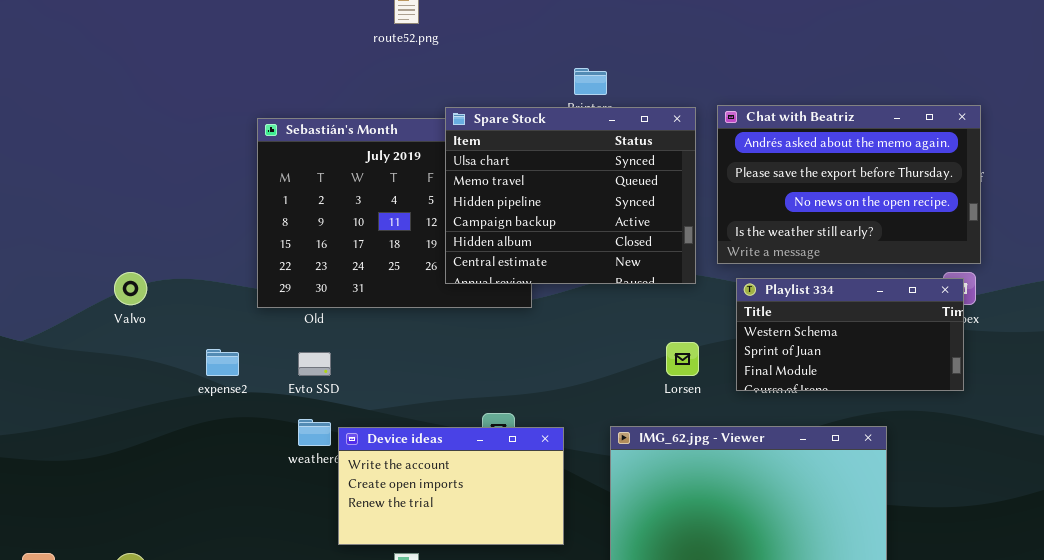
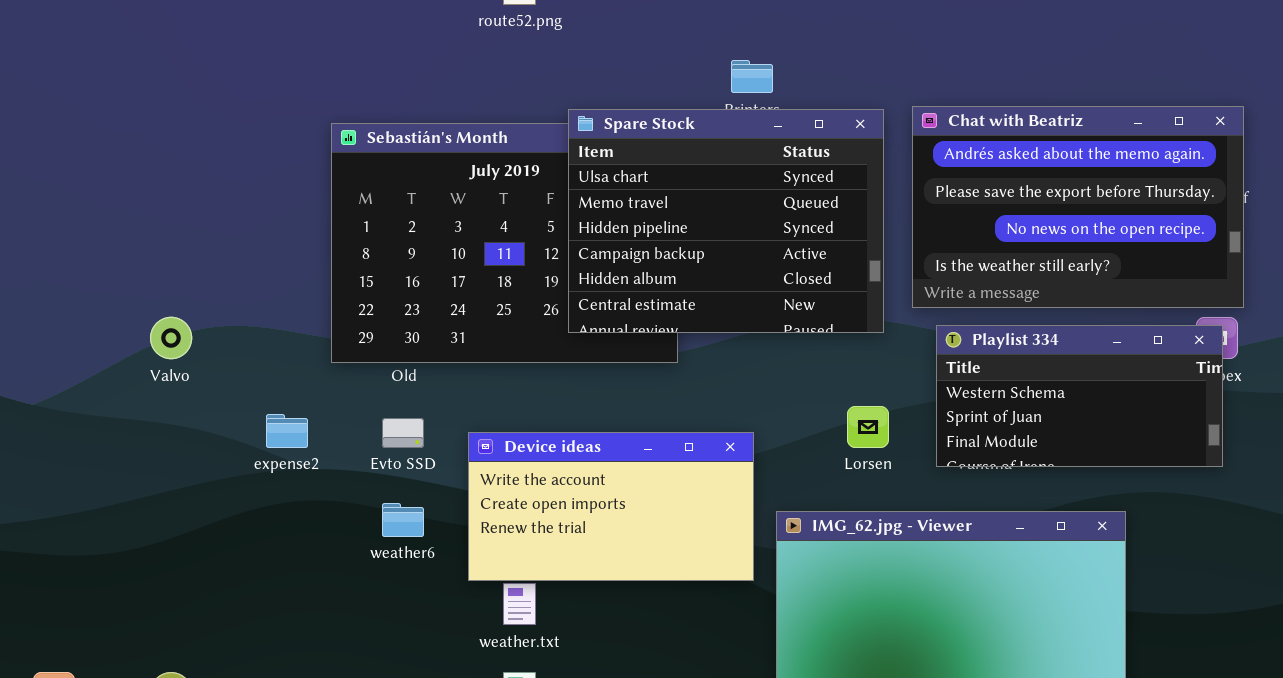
Device ideas: [338,427,564,545] -> [468,432,754,581], moved

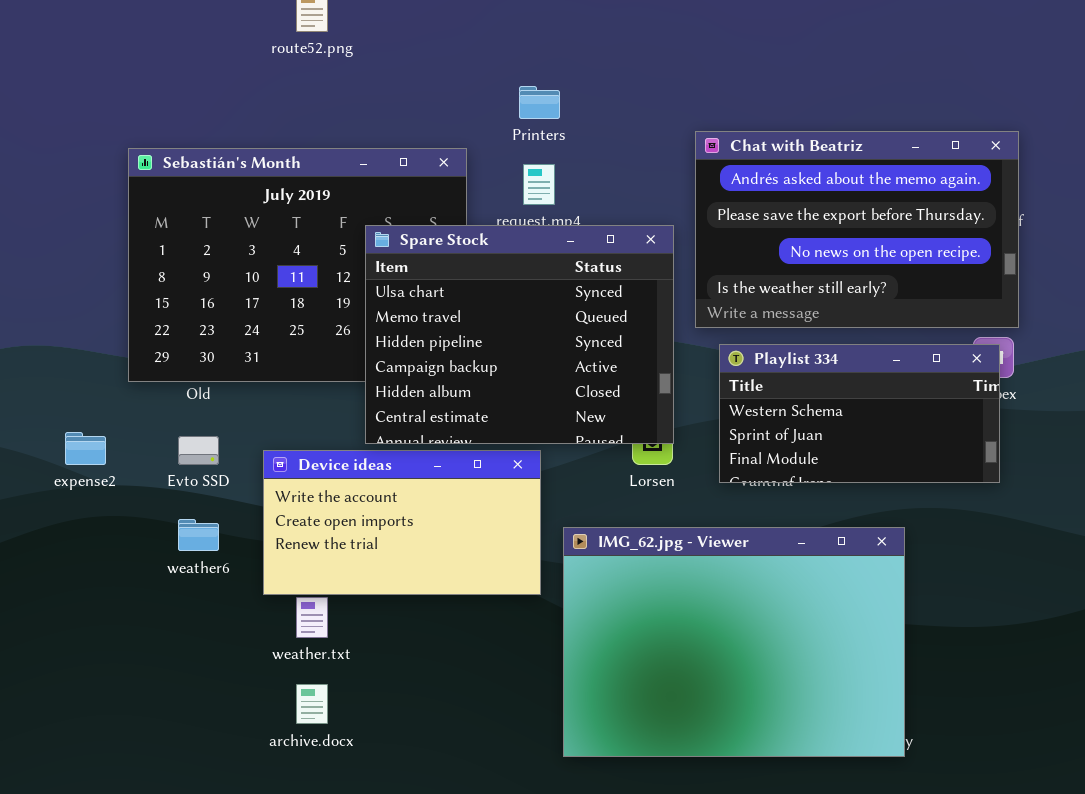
Spare Stock: [568,109,884,333] -> [365,225,674,444], moved

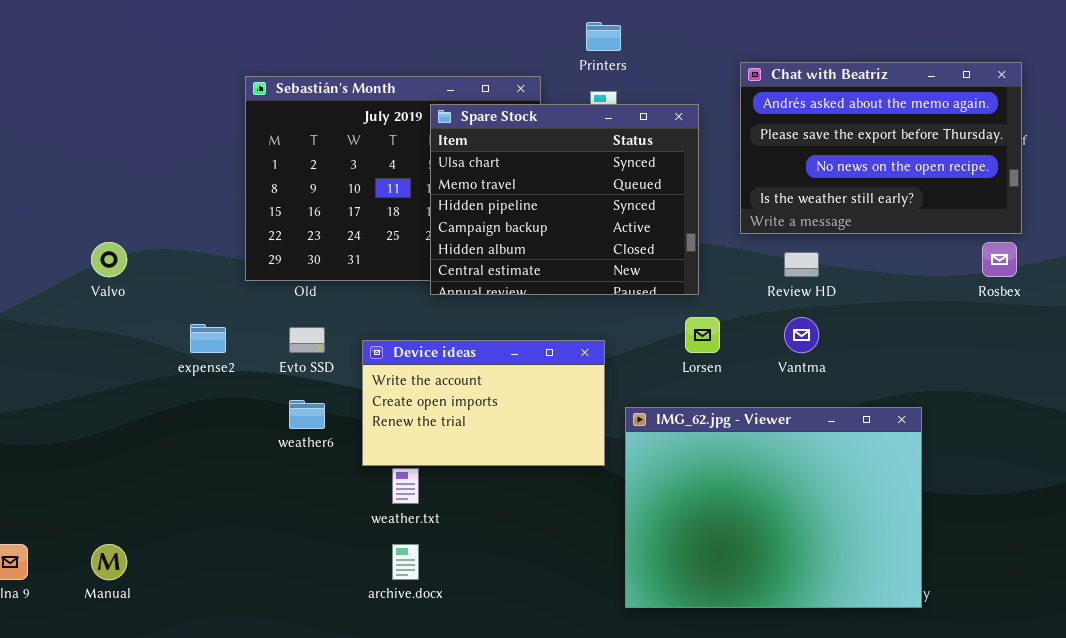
Spare Stock: [365,225,674,444] -> [430,104,699,295], moved
Playlist 334: [719,344,1000,483] -> none, closed

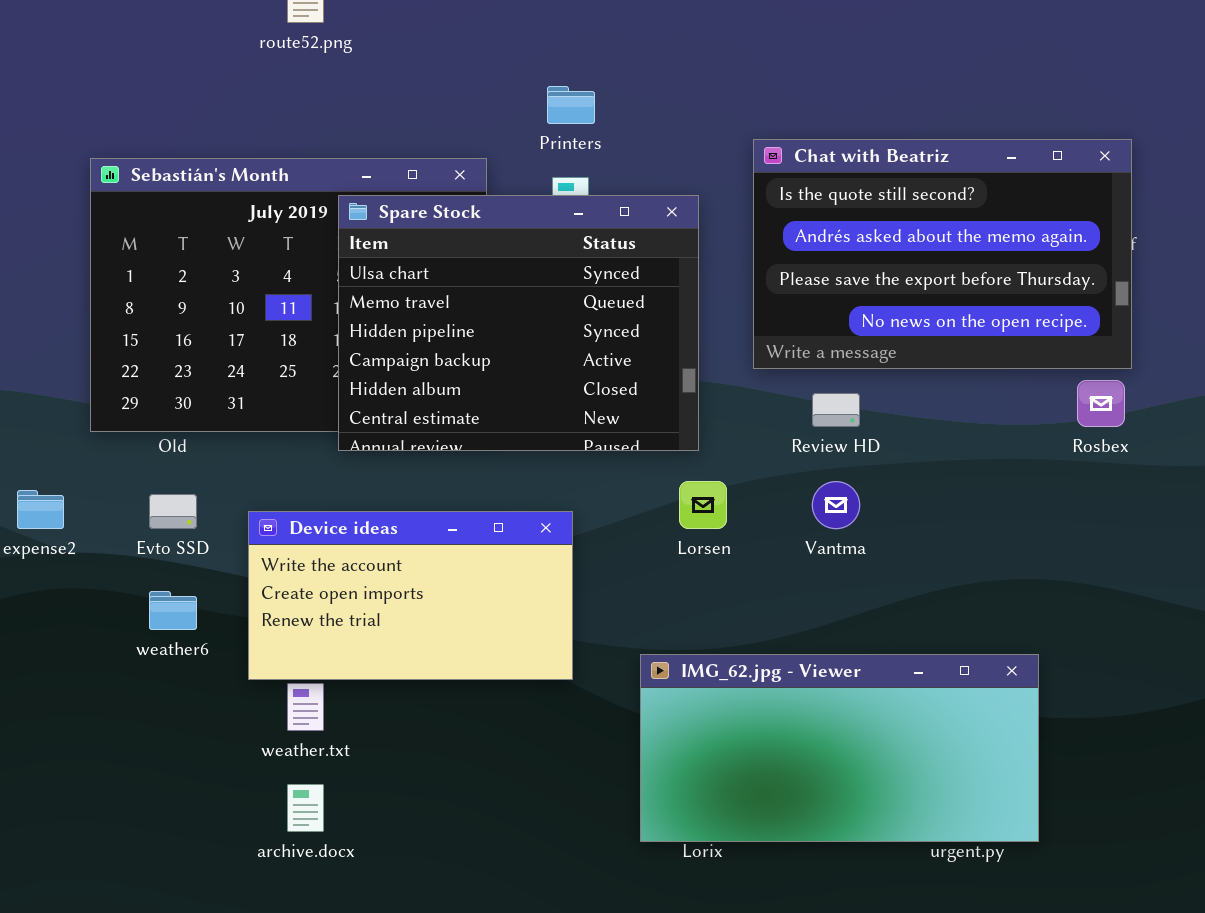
Chat with Beatriz: [740,62,1022,234] -> [753,139,1132,369], scrolled up 1 row
IMG_62.jpg - Viewer: [625,407,922,608] -> [640,654,1039,842], moved, resized

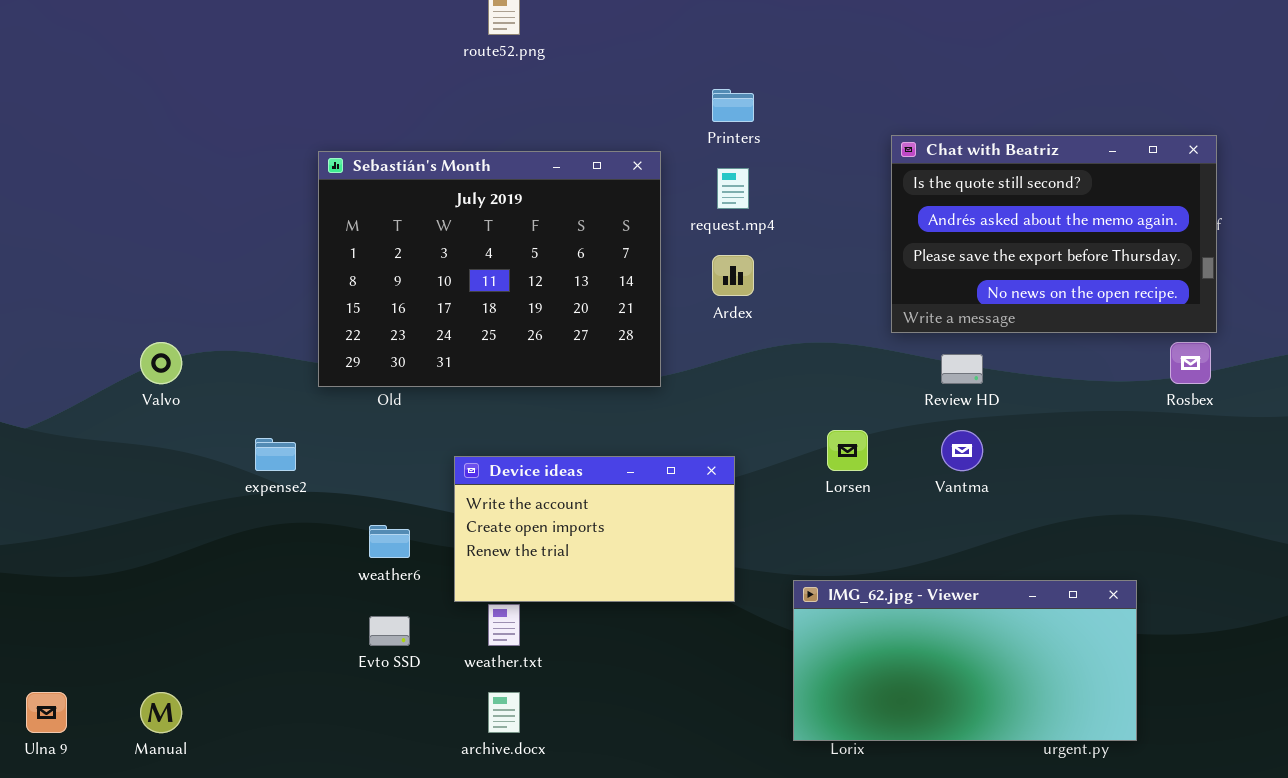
Spare Stock: [338,195,699,451] -> none, closed
Evto SSD: [149,494,197,529] -> [369,616,410,646], moved

